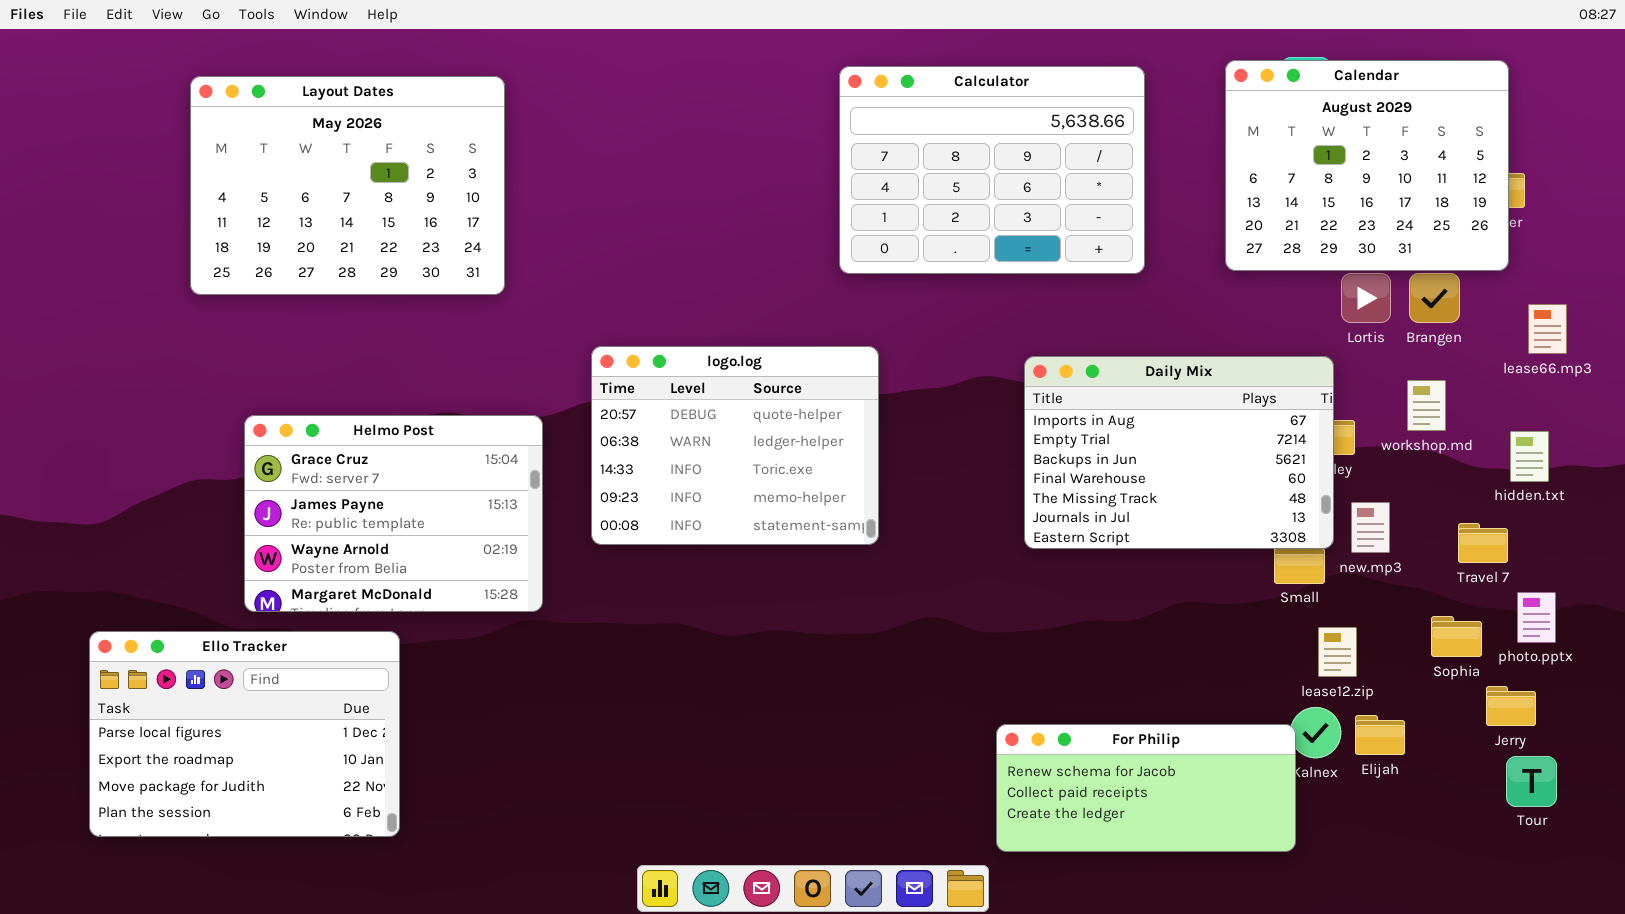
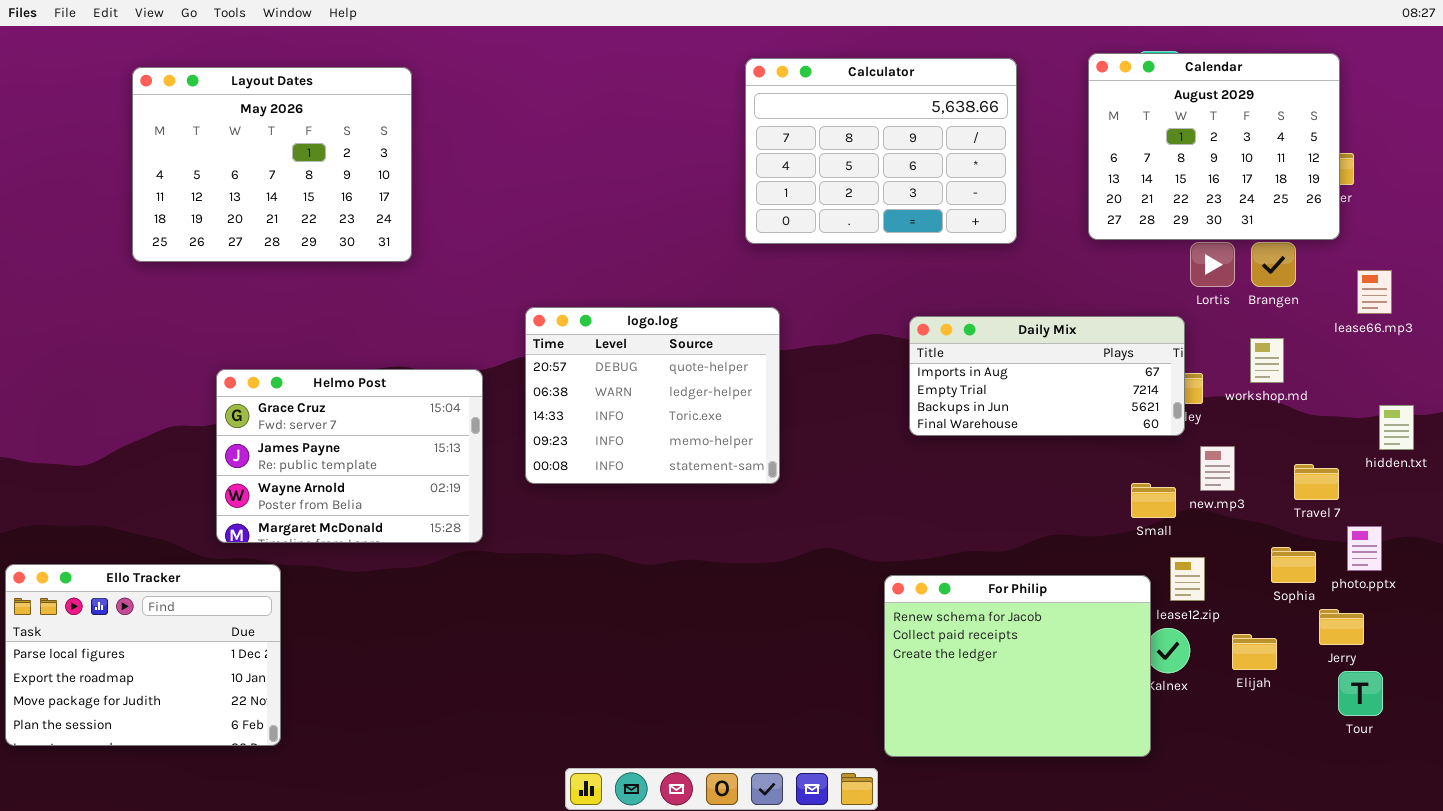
Layout Dates: [190,76,505,295] -> [132,67,412,262], moved
Daily Mix: [1024,356,1334,549] -> [909,316,1185,436], resized
hidden.txt: [1510,431,1549,482] -> [1379,405,1414,450], moved
Ello Tracker: [89,631,400,837] -> [5,564,281,746], moved
Elijah: [1355,715,1405,755] -> [1232,634,1277,670], moved
For Philip: [996,724,1296,852] -> [884,575,1151,757], resized

